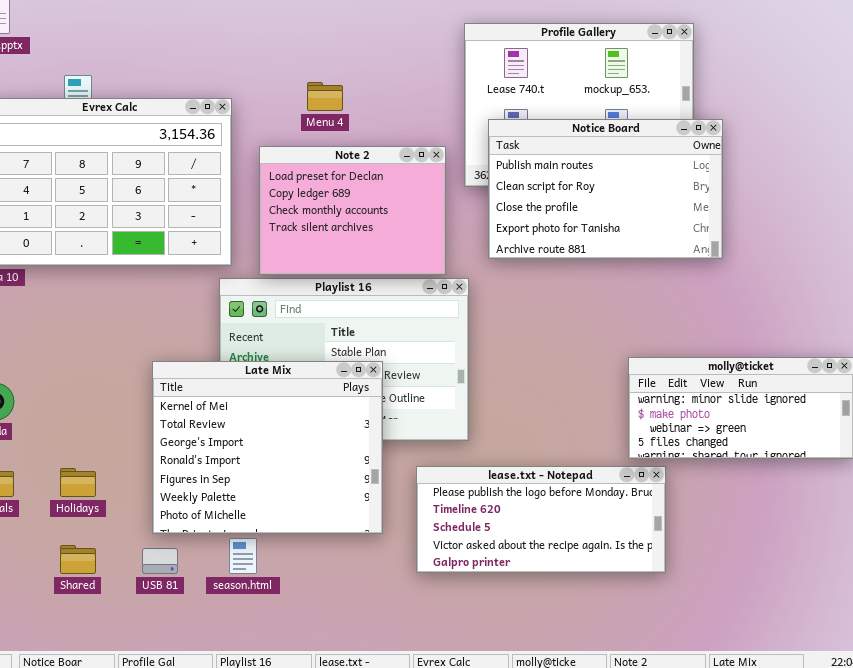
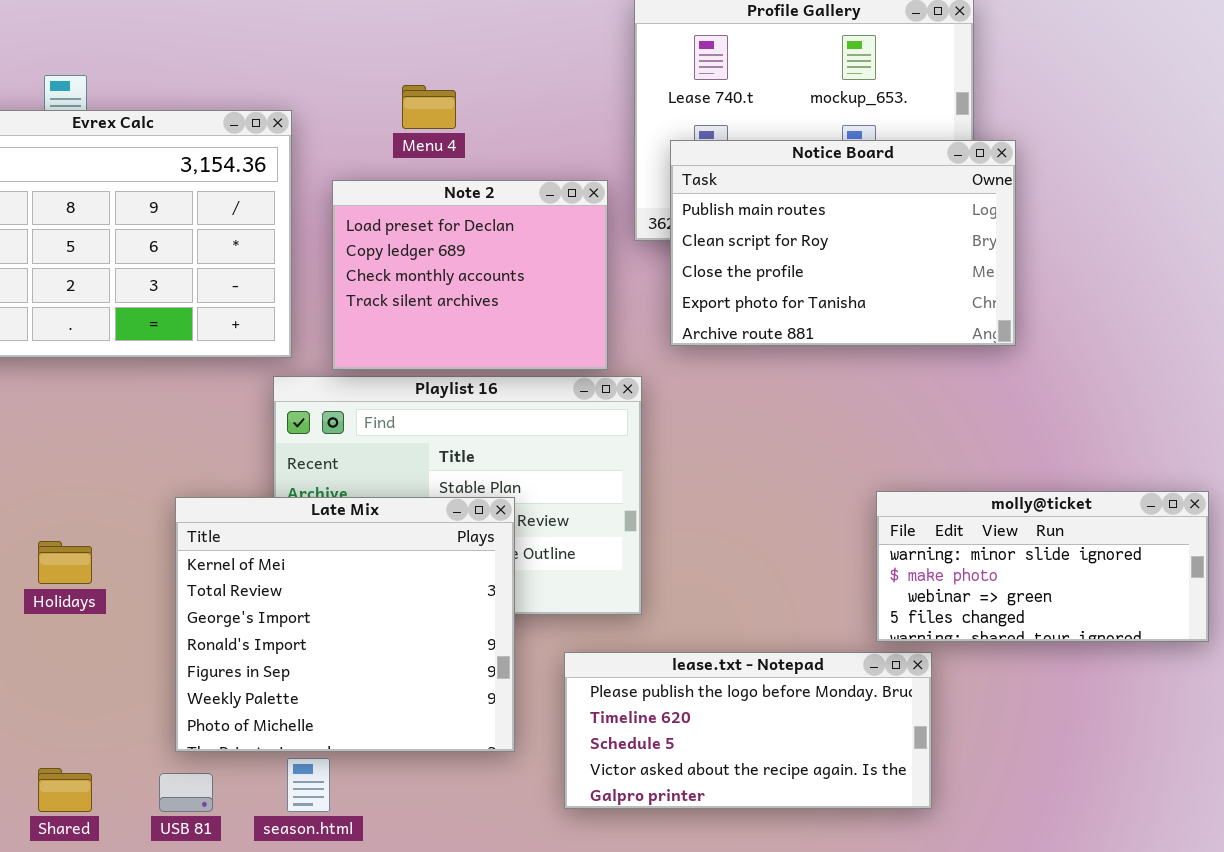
Holidays: [60,468,96,497] -> [38,541,92,584], moved

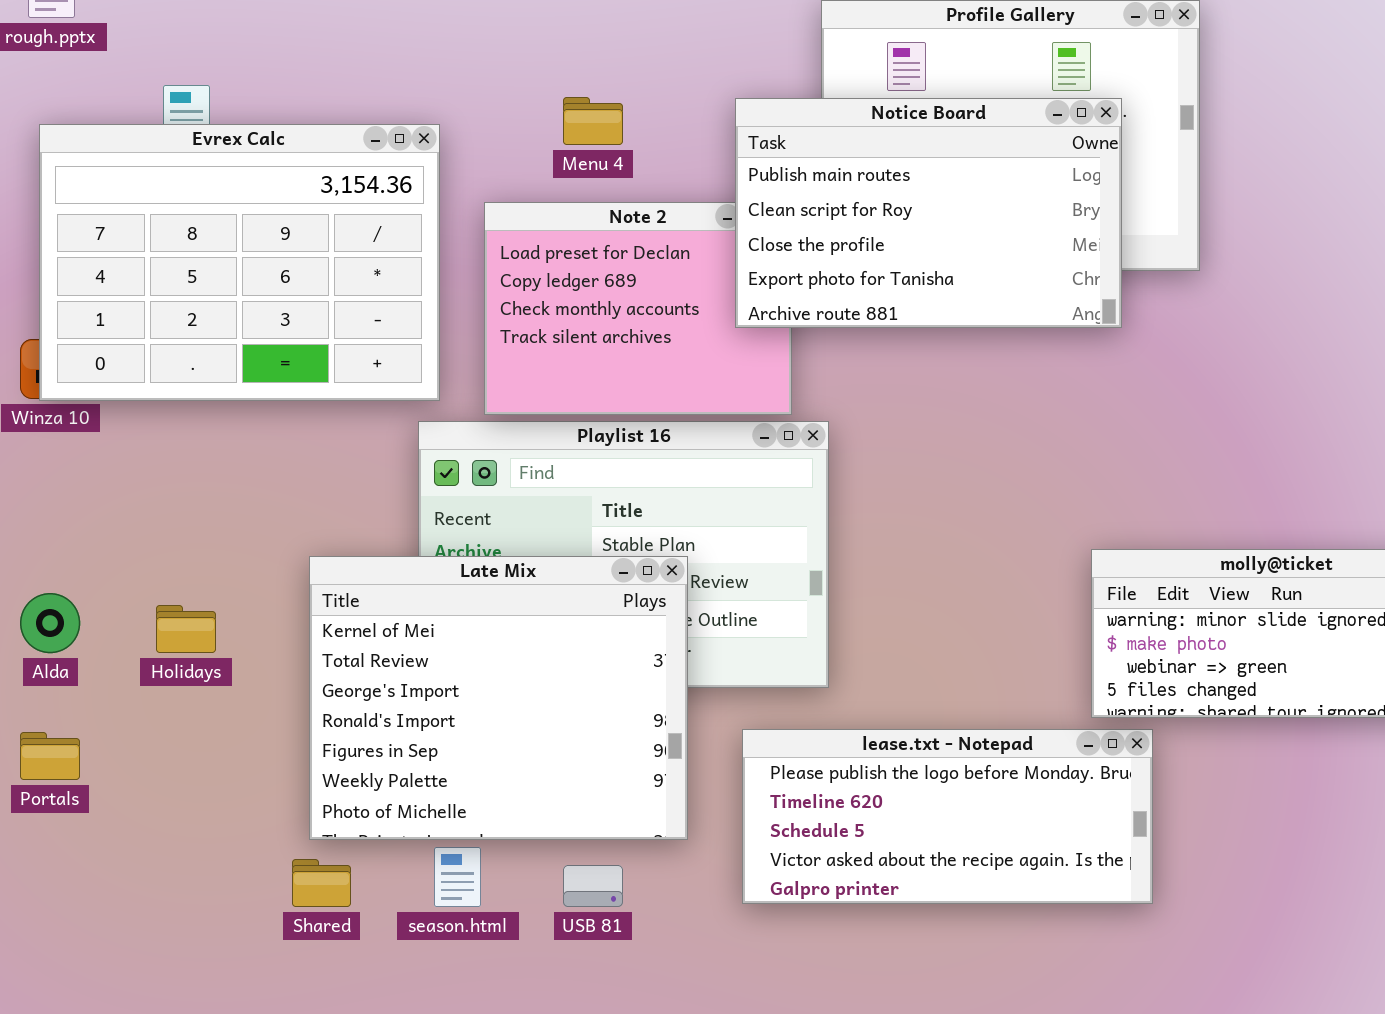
Notice Board: [670,140,1016,346] -> [735,98,1122,328], moved
Shared: [38,768,92,812] -> [292,859,351,907], moved
USB 81: [159,773,213,812] -> [563,865,623,907], moved

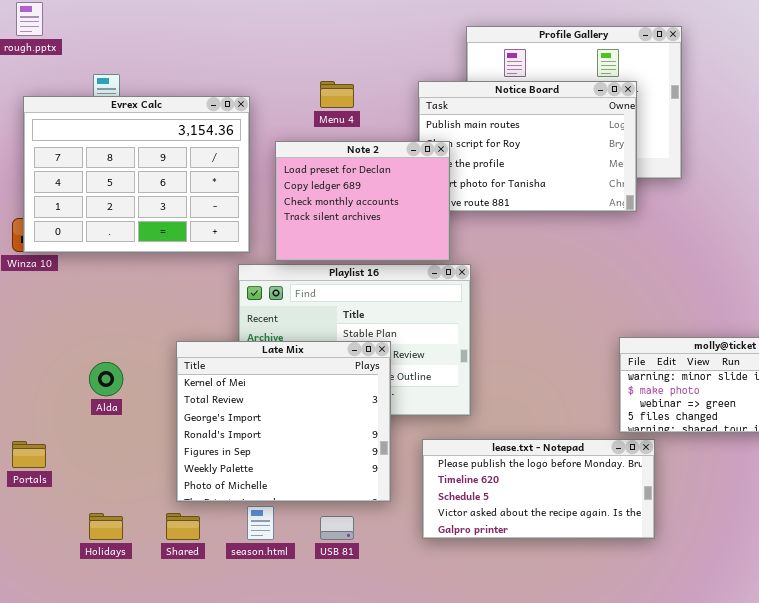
Note 2: [484,202,792,415] -> [275,141,450,261], raised
Alda: [20,593,80,653] -> [89,362,123,396], moved
Holidays: [156,605,216,653] -> [89,513,123,540], moved

